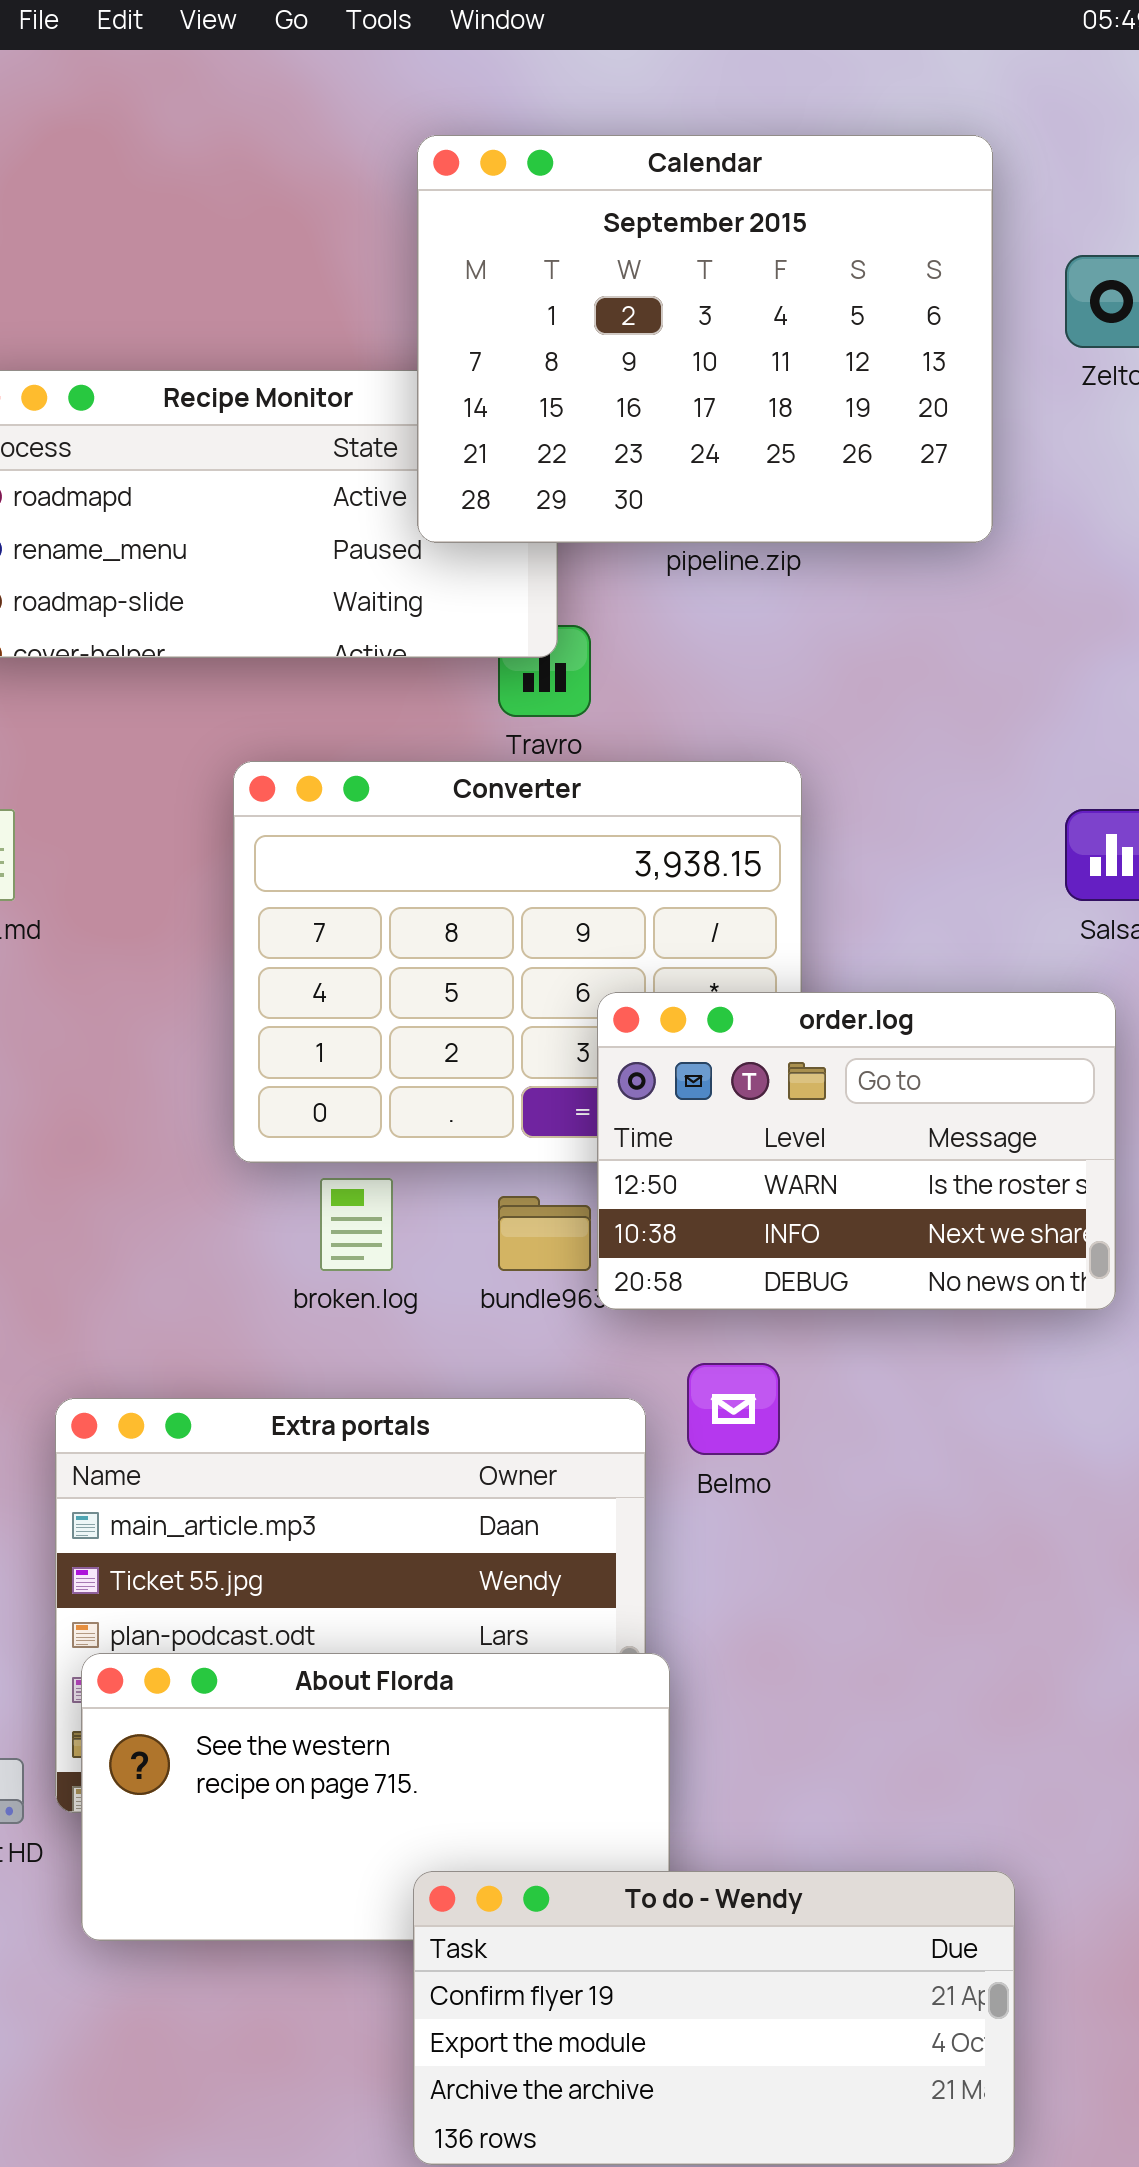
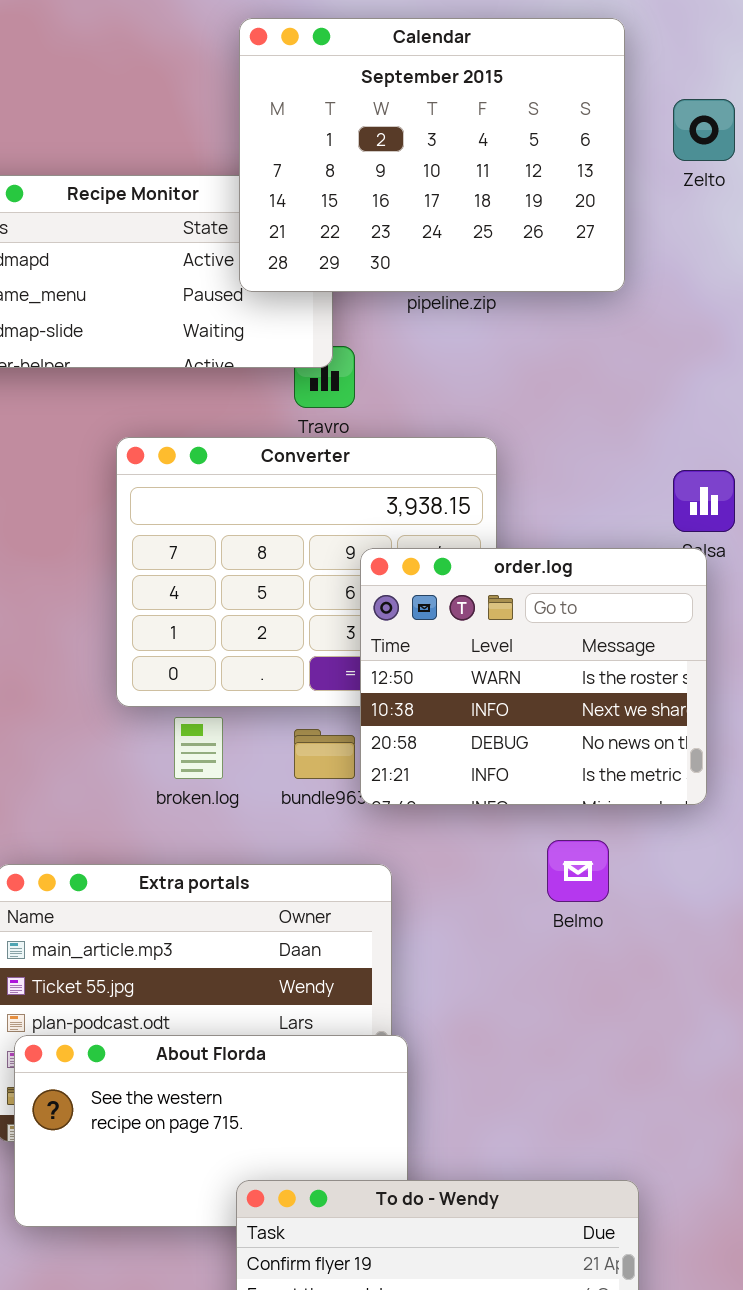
order.log: [597,992,1116,1310] -> [360,548,707,805], resized
Belmo: [687,1363,780,1455] -> [547,840,609,902], moved

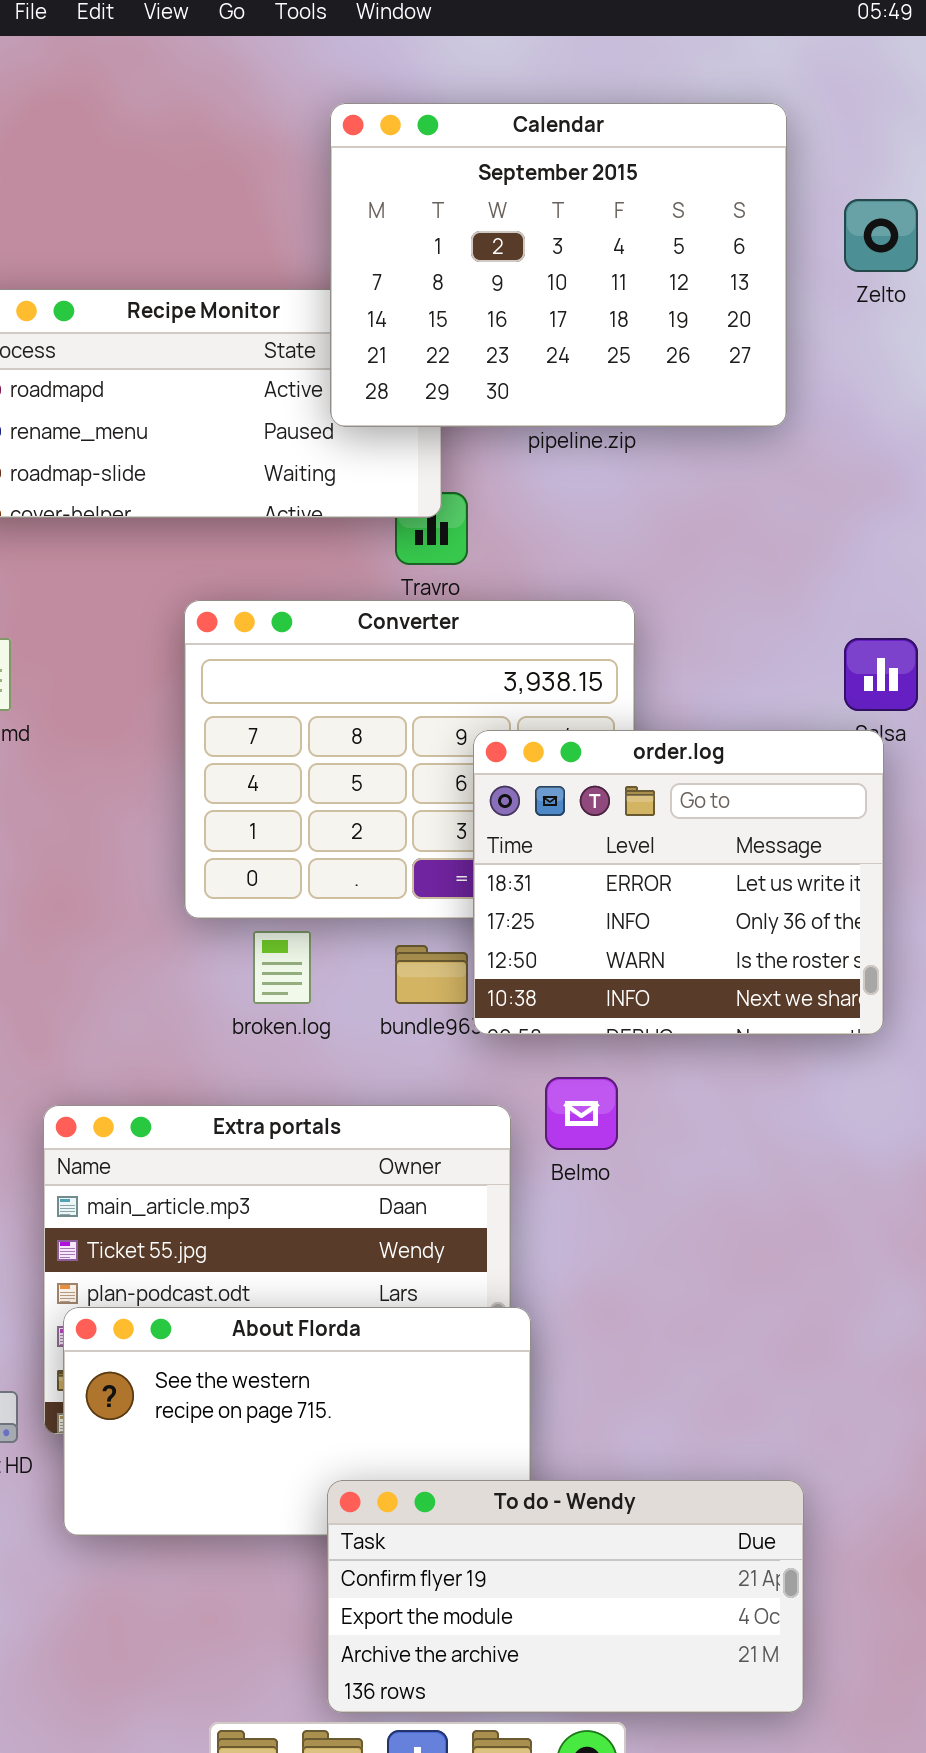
order.log: [360,548,707,805] -> [473,730,884,1035], scrolled up 2 rows
Belmo: [547,840,609,902] -> [545,1077,618,1150], moved

